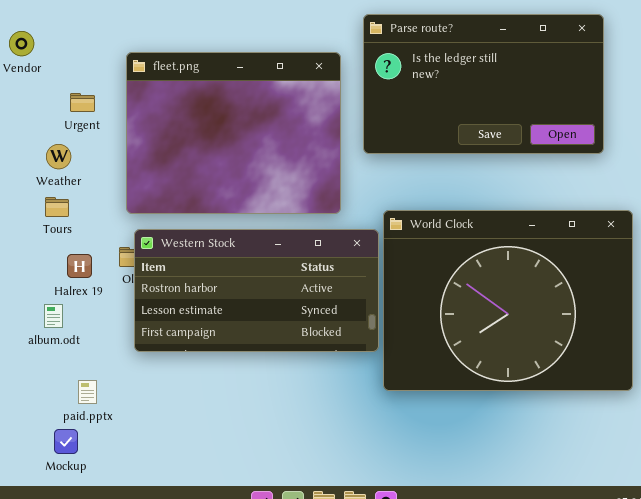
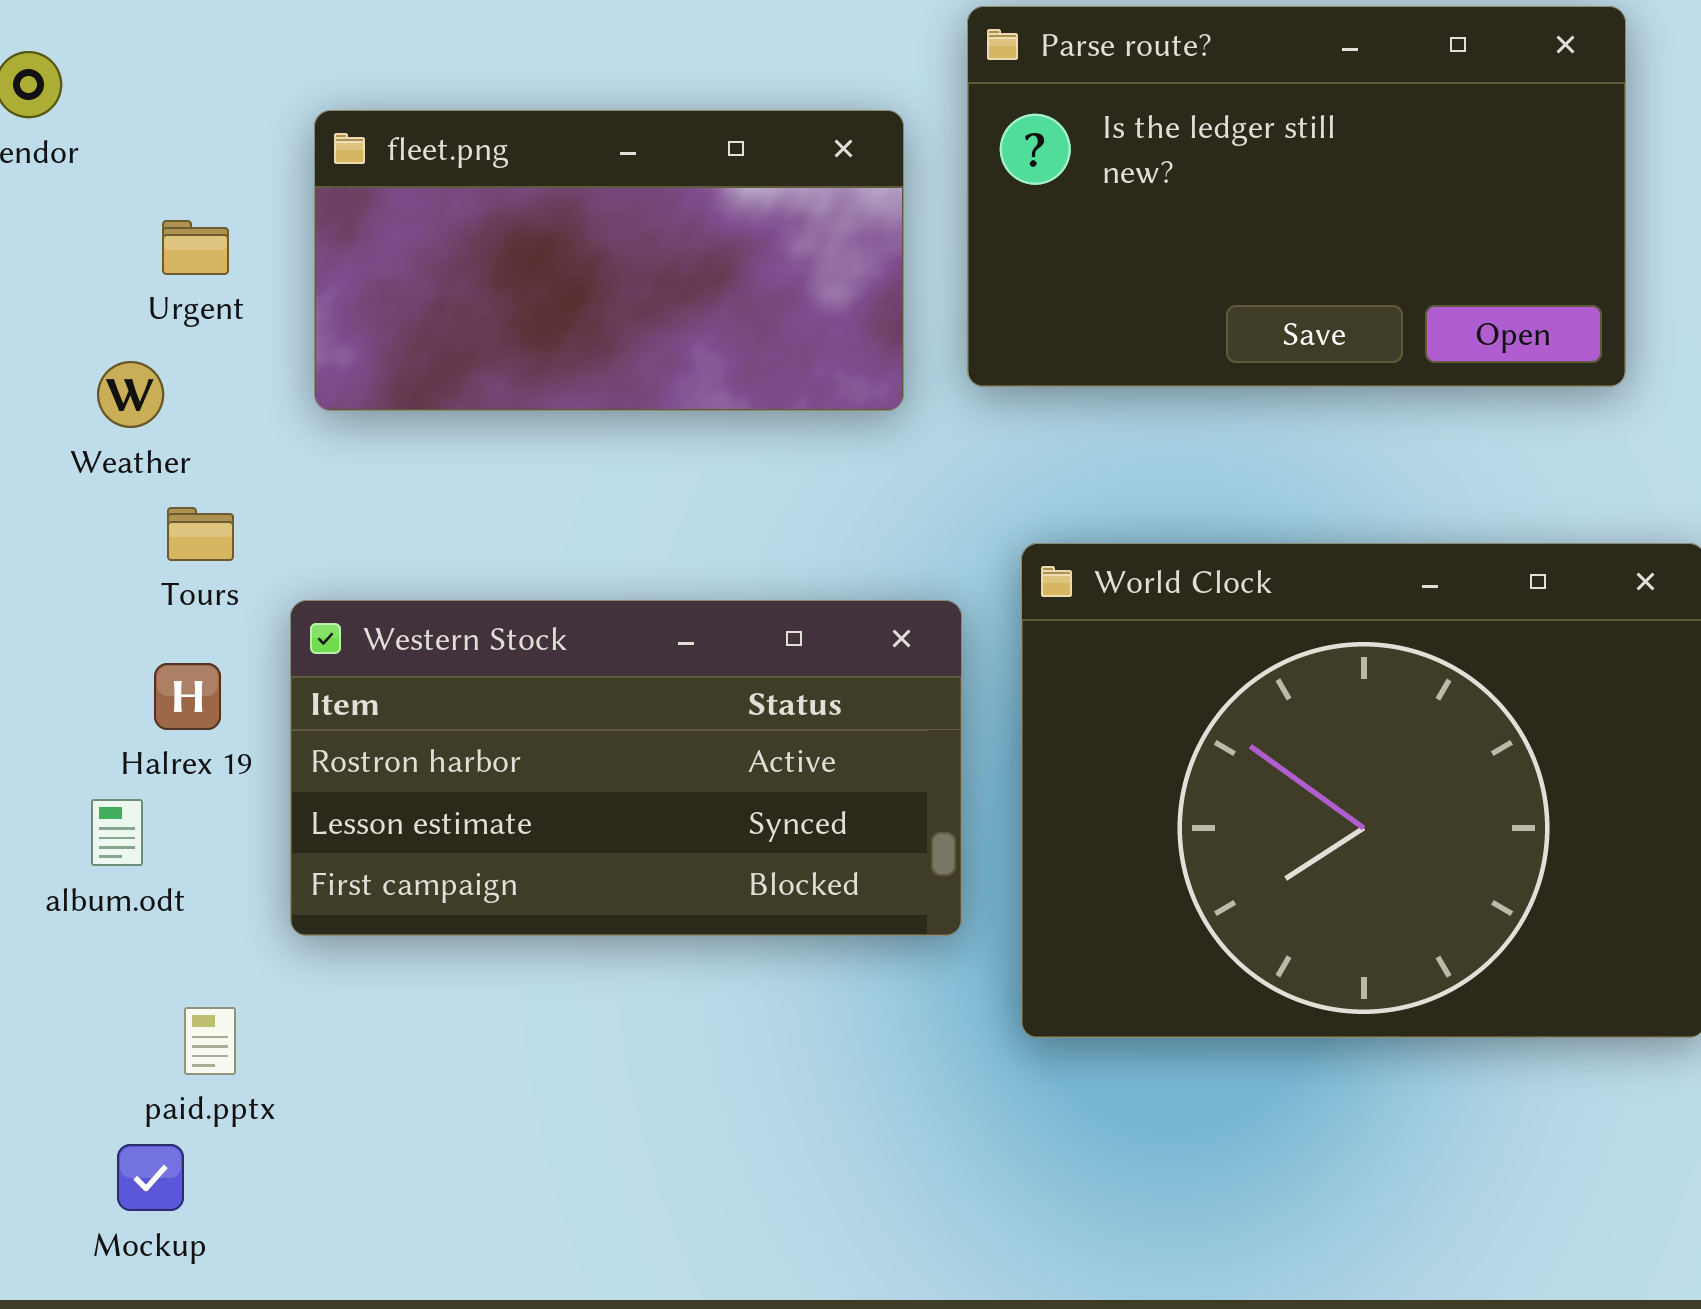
fleet.png: [126,52,341,214] -> [314,110,904,411], resized
Tours: [45,197,69,217] -> [167,507,234,561], moved
Western Stock: [134,229,379,352] -> [290,600,962,936], moved

